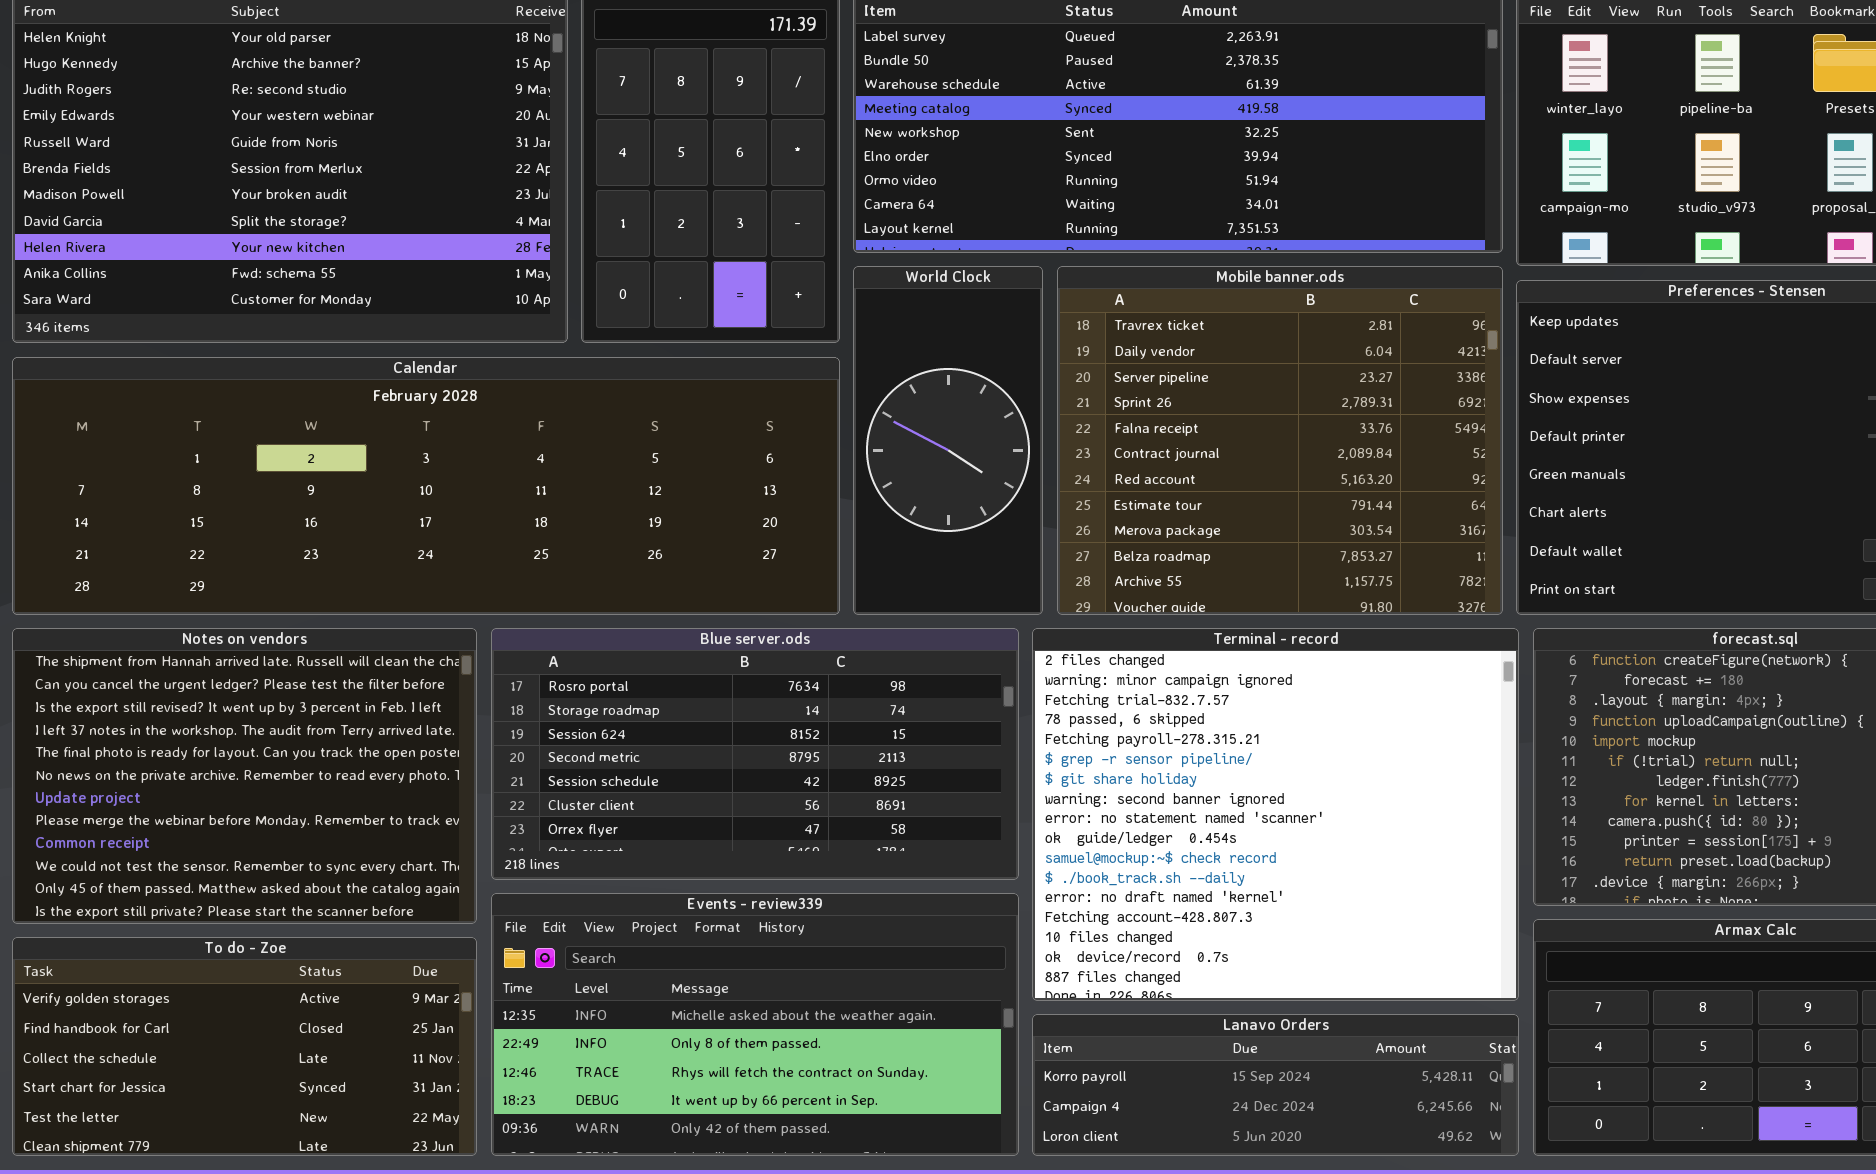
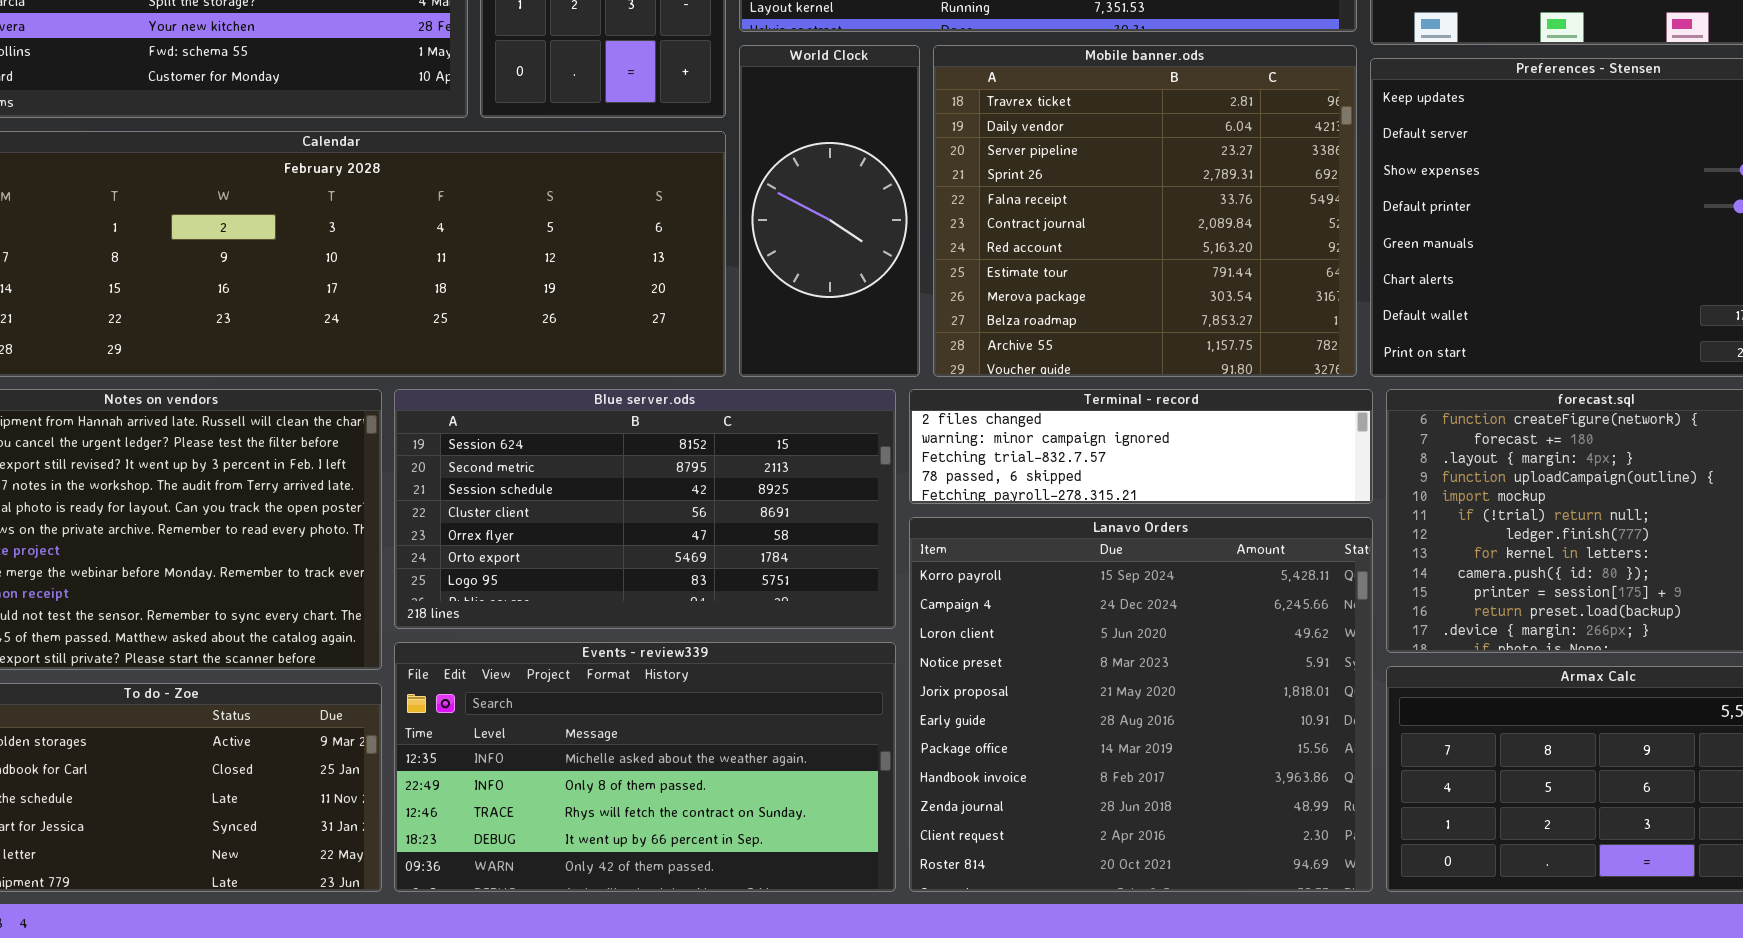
Blue server.ods: [491,628,1019,880] -> [394,389,896,629], scrolled down 2 rows
Terminal - record: [1032,628,1519,1001] -> [909,389,1373,504], resized
Lanavo Orders: [1032,1014,1519,1156] -> [909,517,1373,892], resized

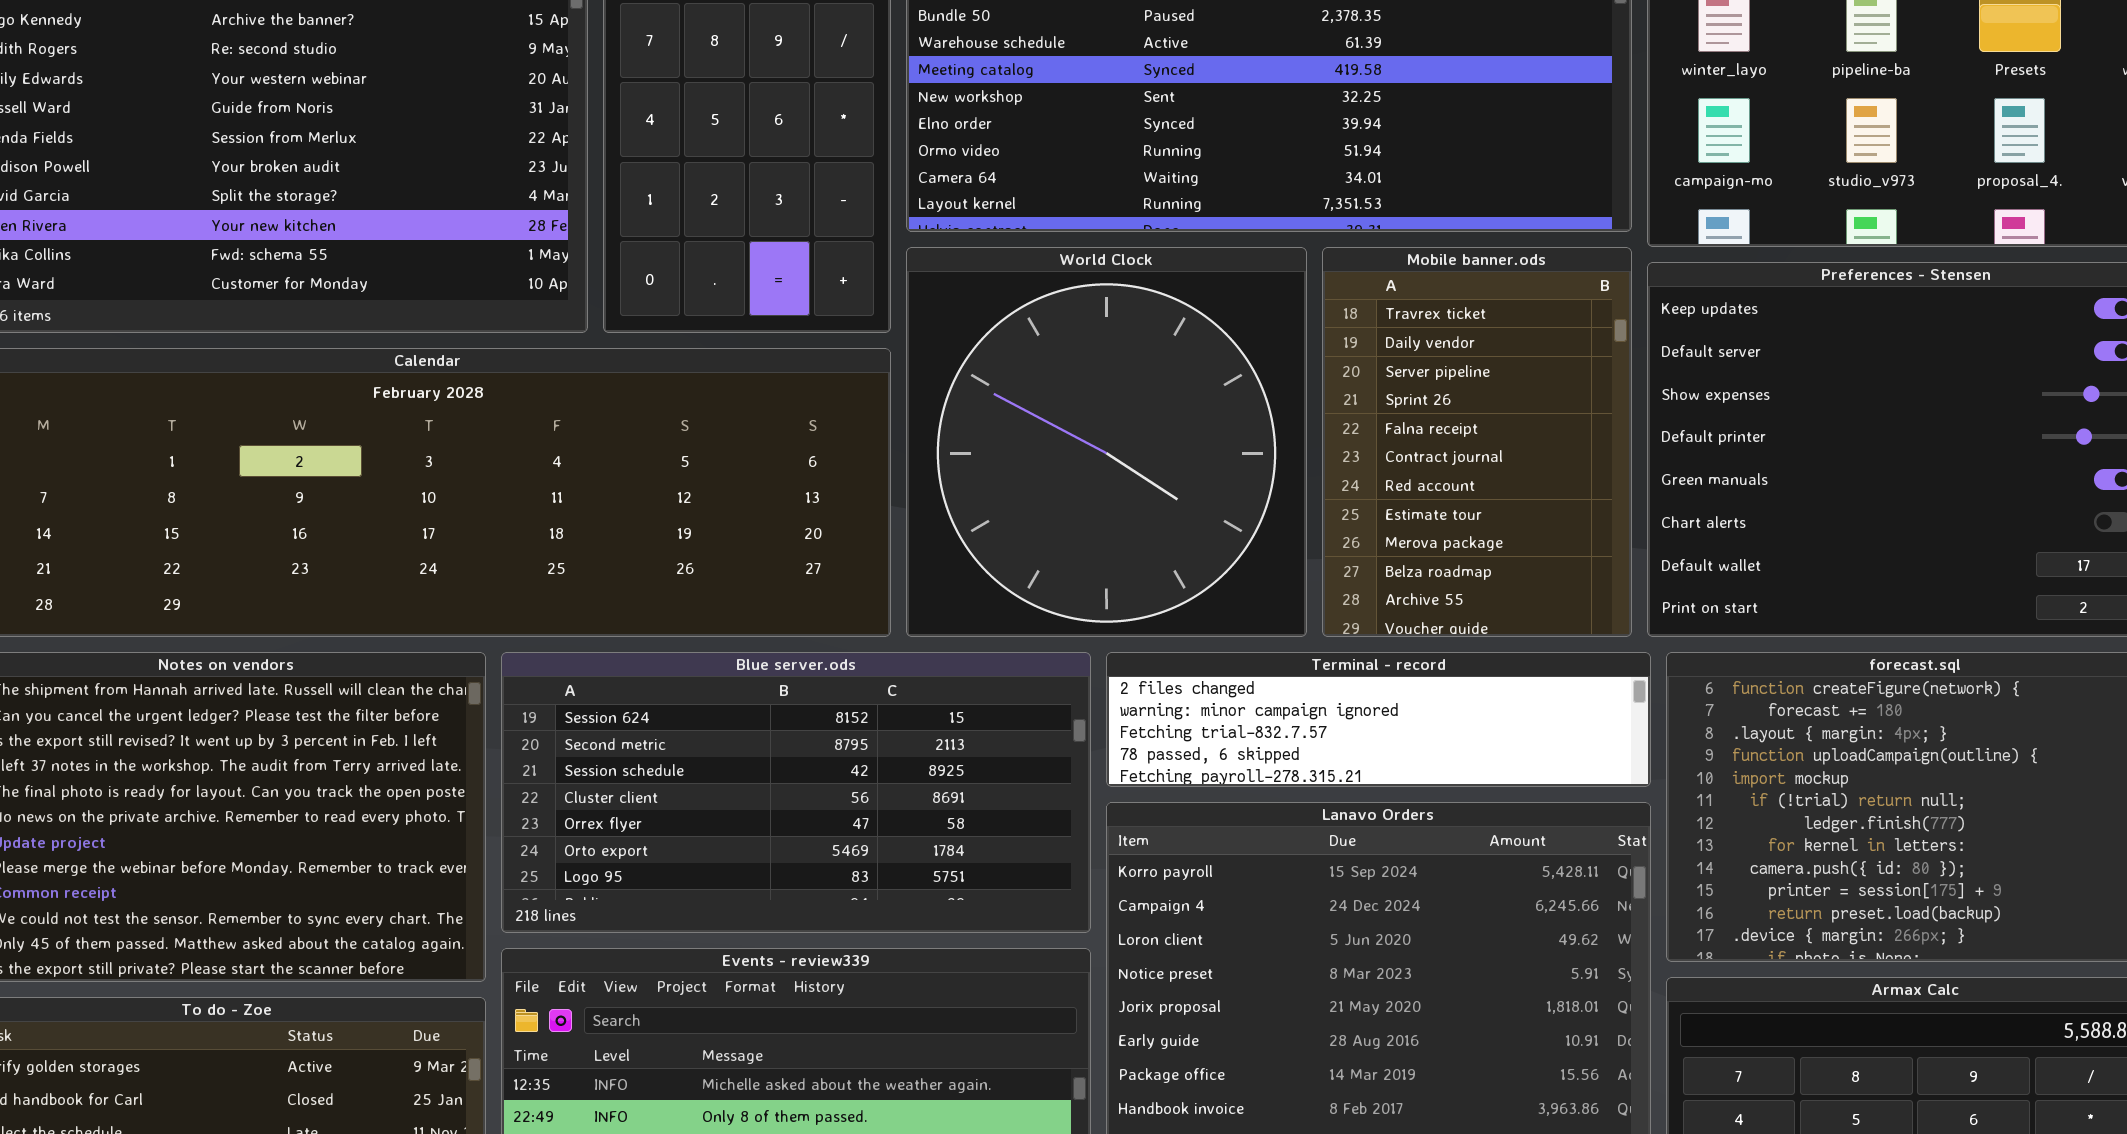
World Clock: [739,45,920,377] -> [906,247,1307,637], resized
Mobile banner.ods: [933,45,1357,377] -> [1322,247,1632,637], resized

